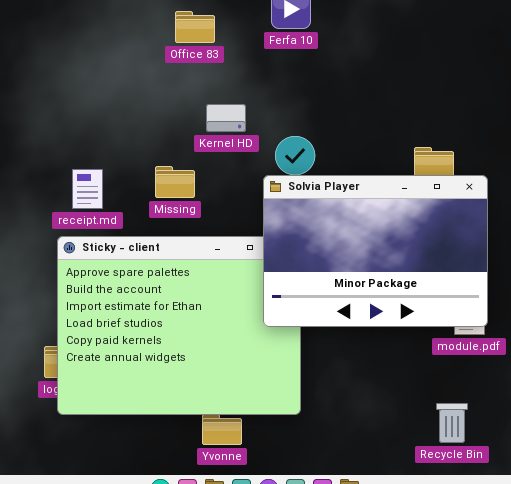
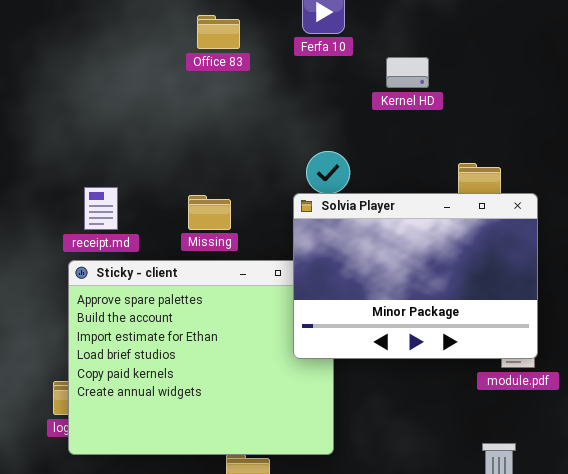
Kernel HD: [206,104,246,132] -> [386,57,429,88], moved
Missing: [155,166,195,198] -> [188,195,231,230], moved

